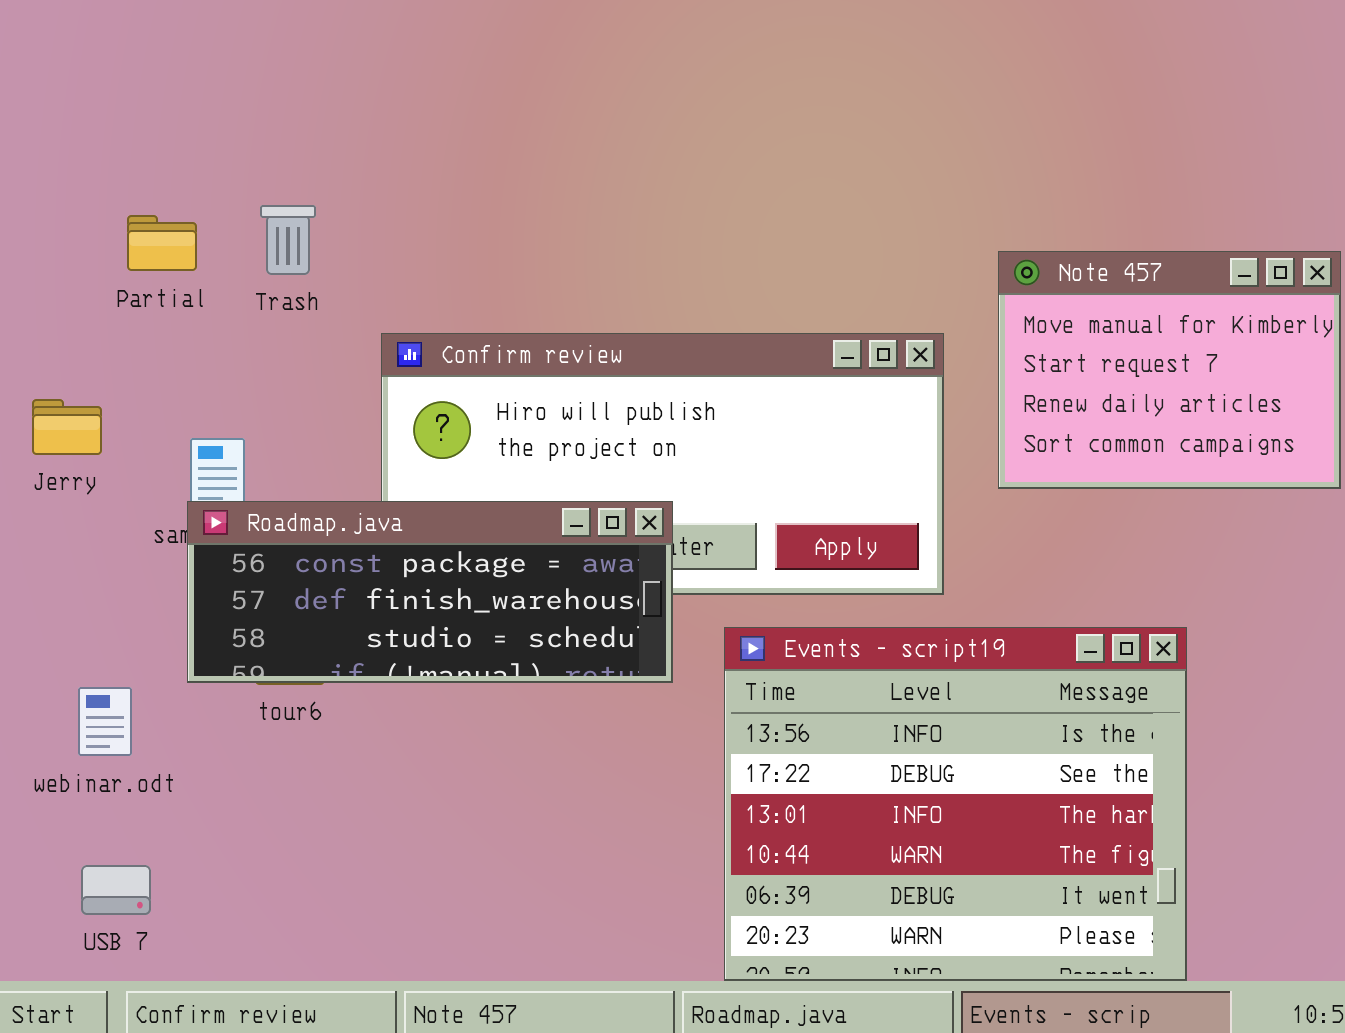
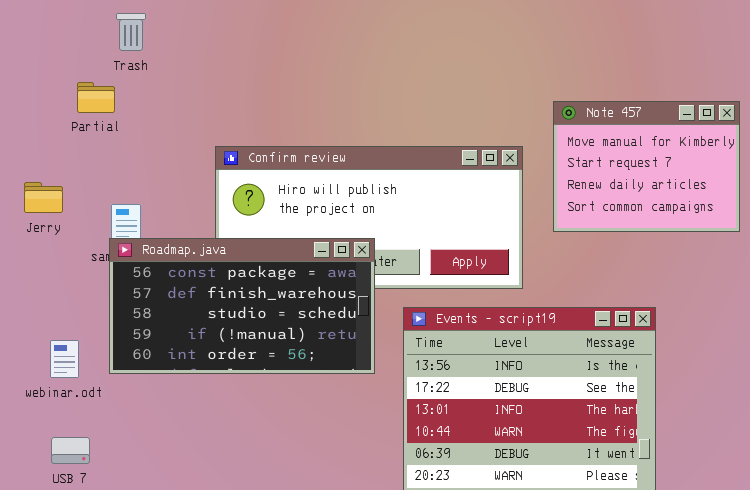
Trash: [260,205,316,275] -> [116,13,146,51], moved
Roadmap.java: [187,501,673,683] -> [109,238,375,374], resized

